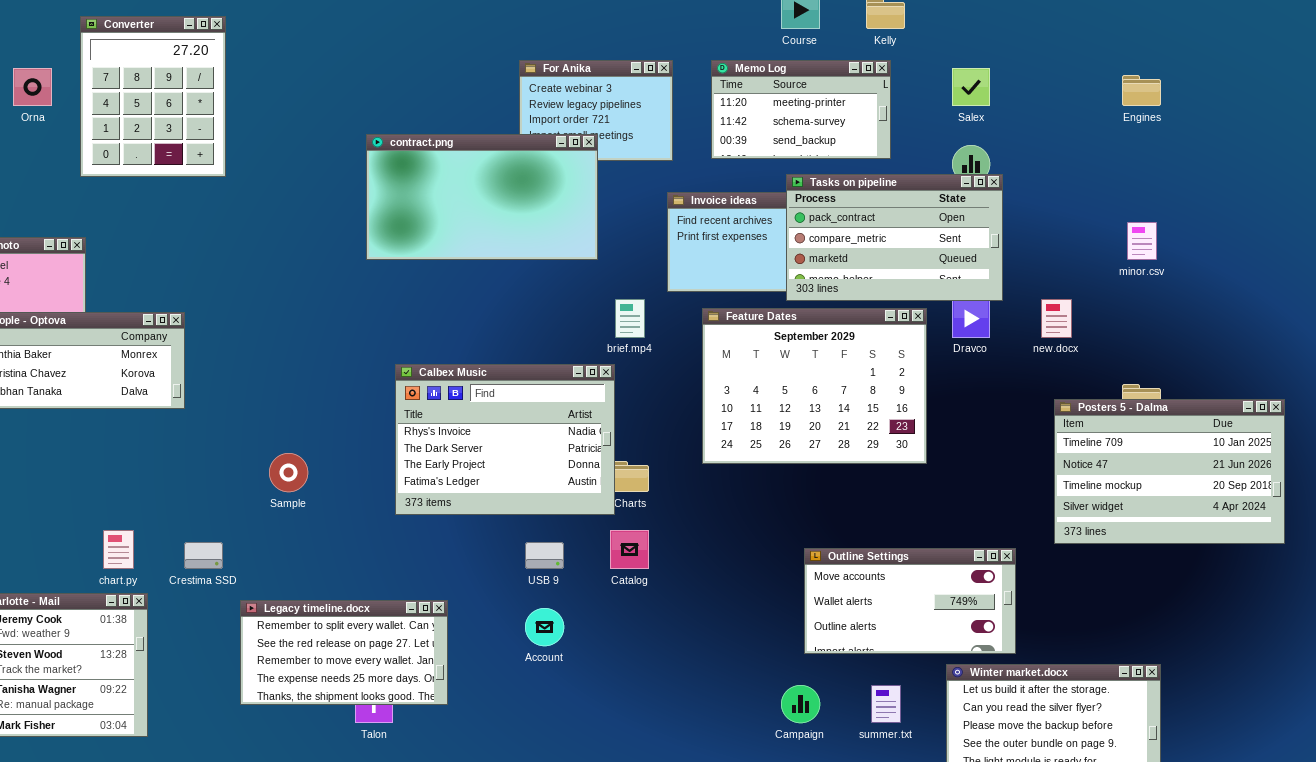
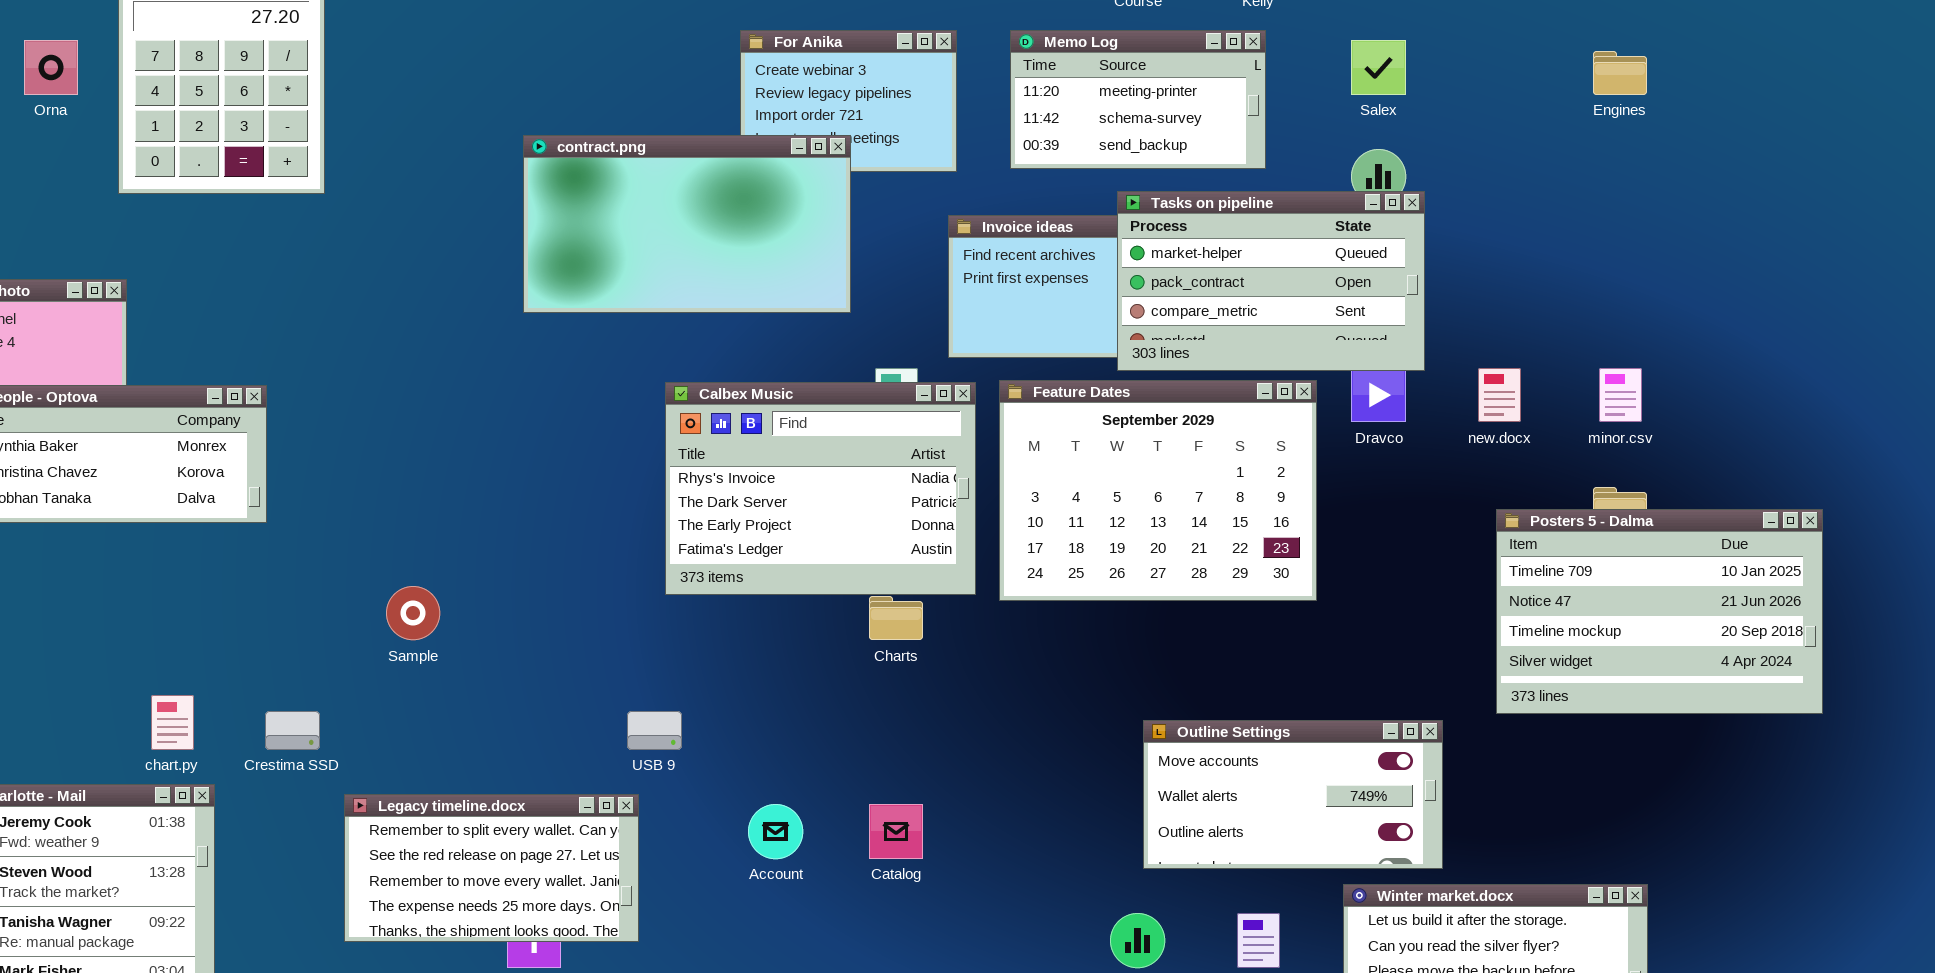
Tasks on pipeline: [786,174,1003,301] -> [1117,191,1425,371], scrolled up 1 row
minor.csv: [1127,222,1157,260] -> [1599,368,1642,422], moved
Calbex Music: [395,364,615,515] -> [665,382,976,595], moved
Catalog: [610,530,649,569] -> [869,804,923,859], moved
USB 9: [525,542,564,569] -> [627,711,682,750], moved

